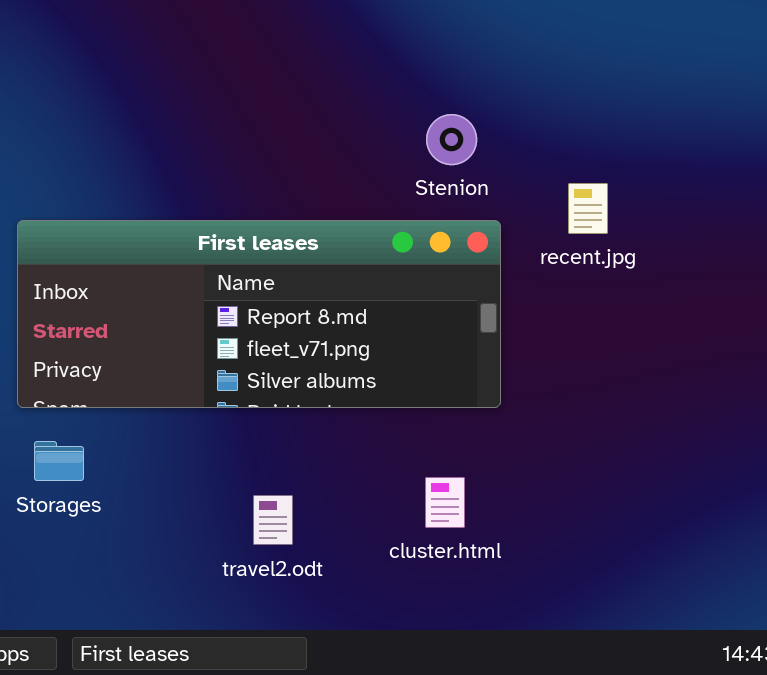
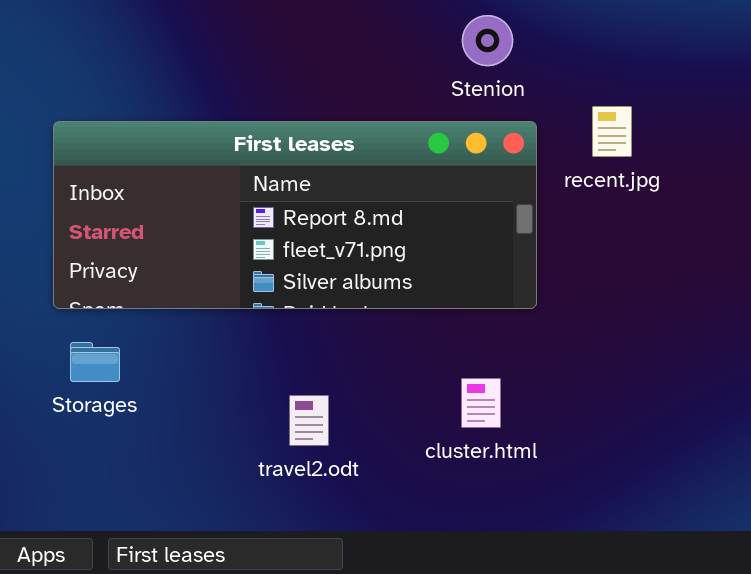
recent.jpg: [568,183,608,234] -> [592,106,632,157], moved

